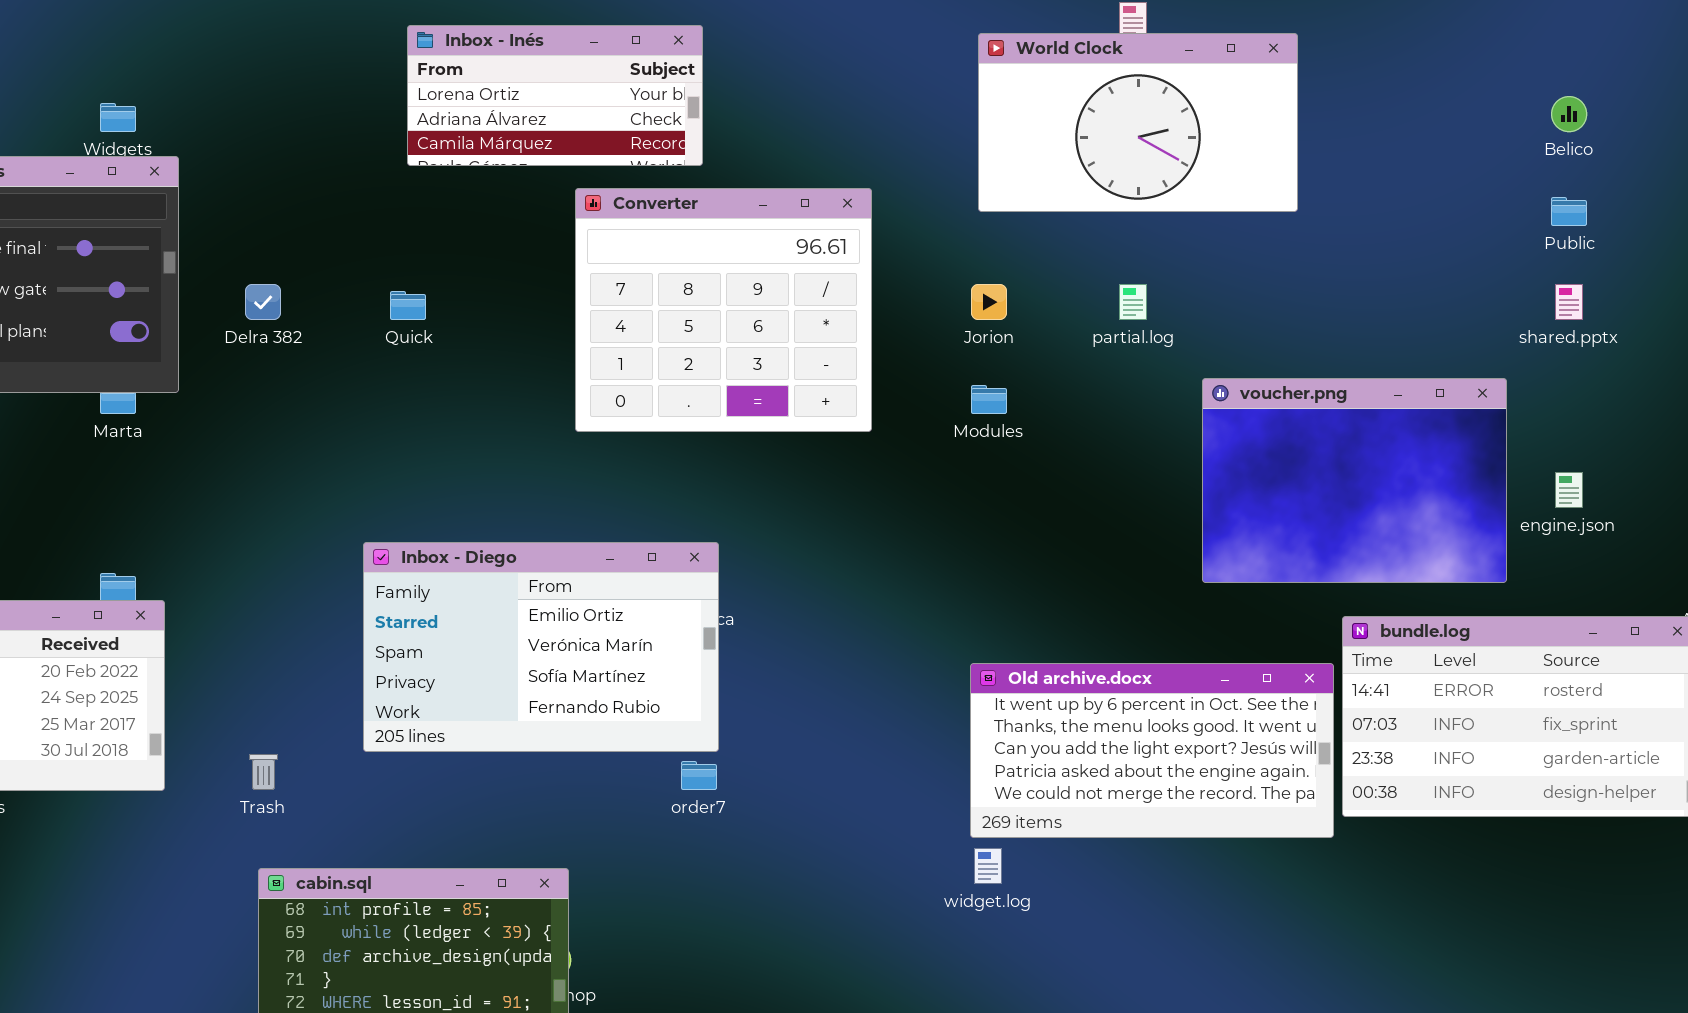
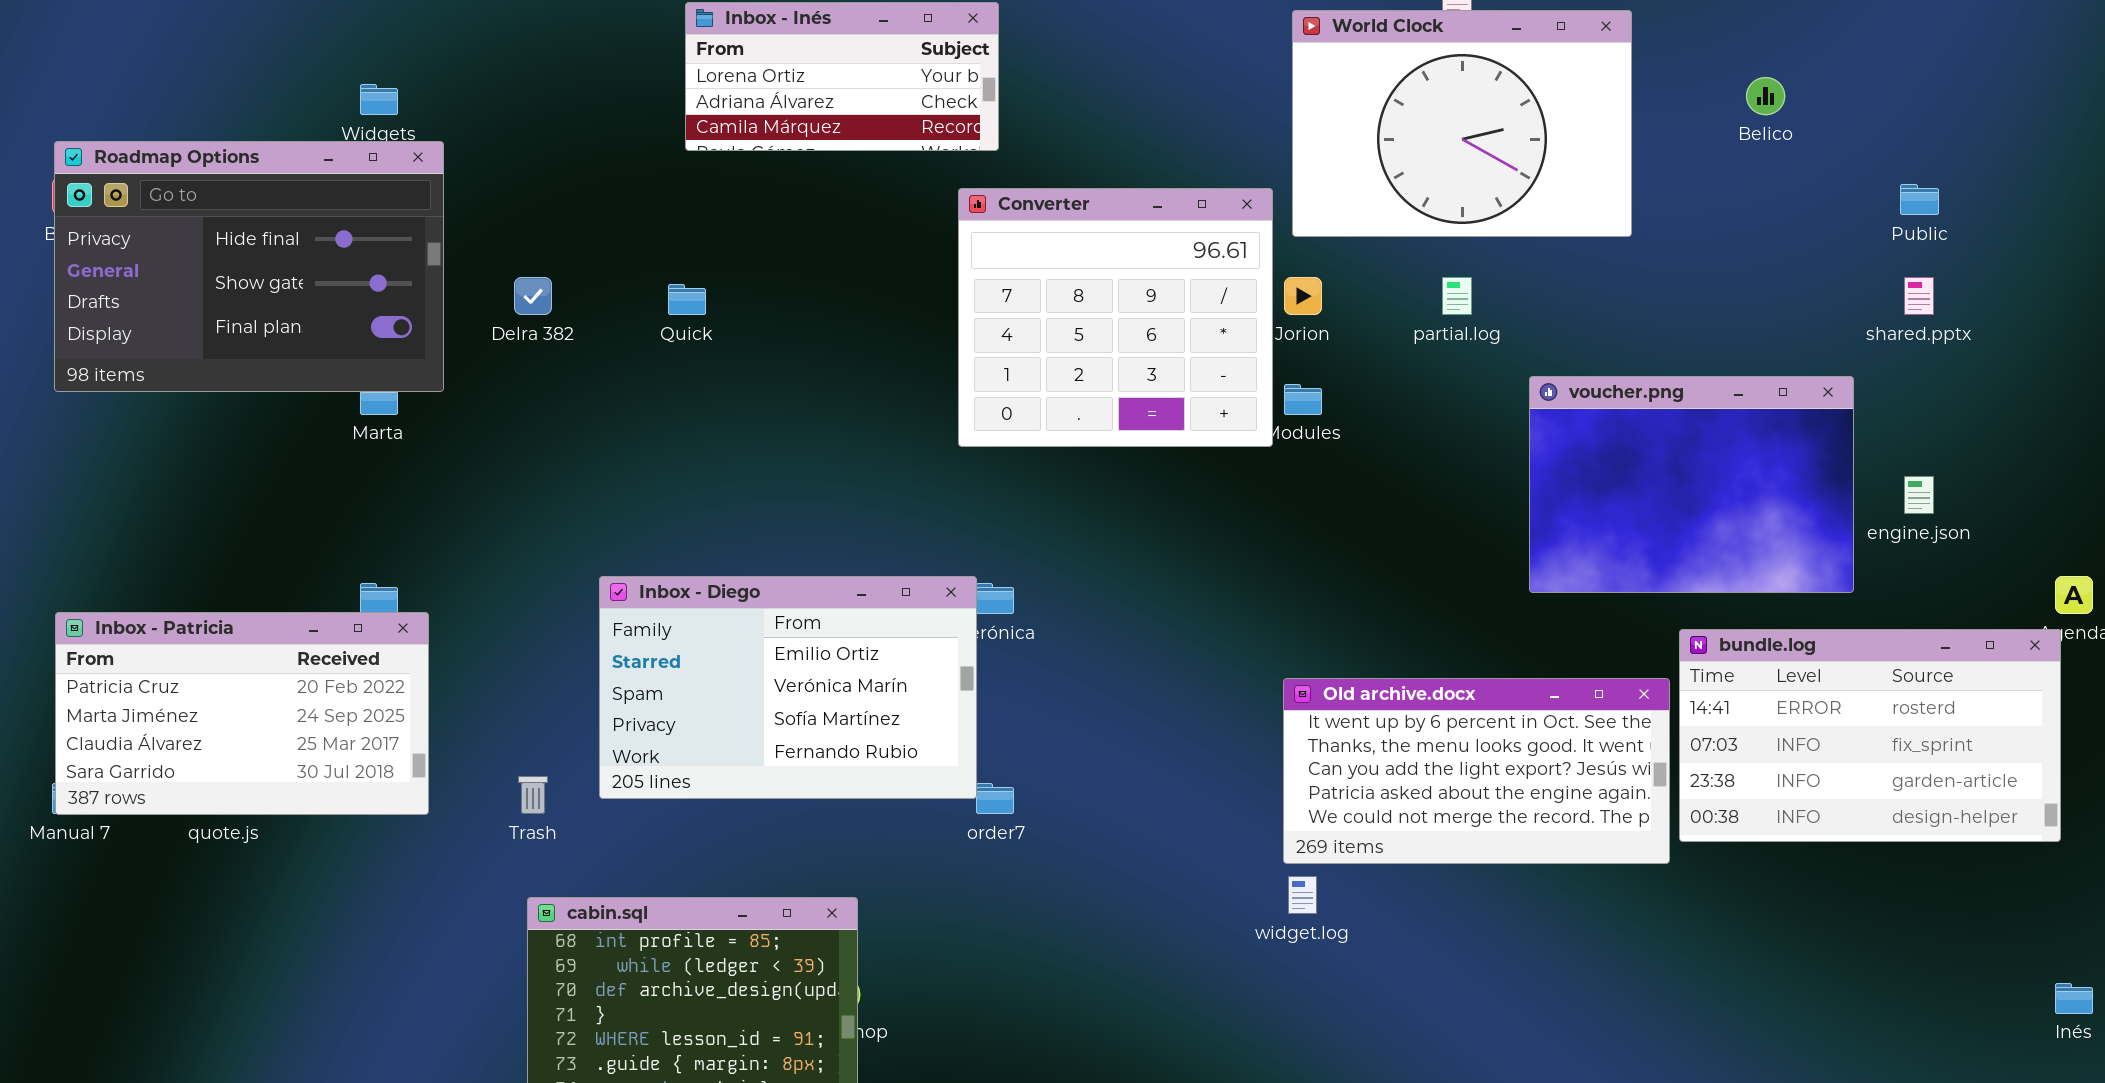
World Clock: [978,33,1298,212] -> [1292,10,1632,237], resized
Belico: [1551,96,1587,132] -> [1746,77,1785,115], moved
Converter: [575,188,872,432] -> [958,188,1273,447], moved
Inbox - Diego: [363,542,719,752] -> [599,576,977,799], moved

